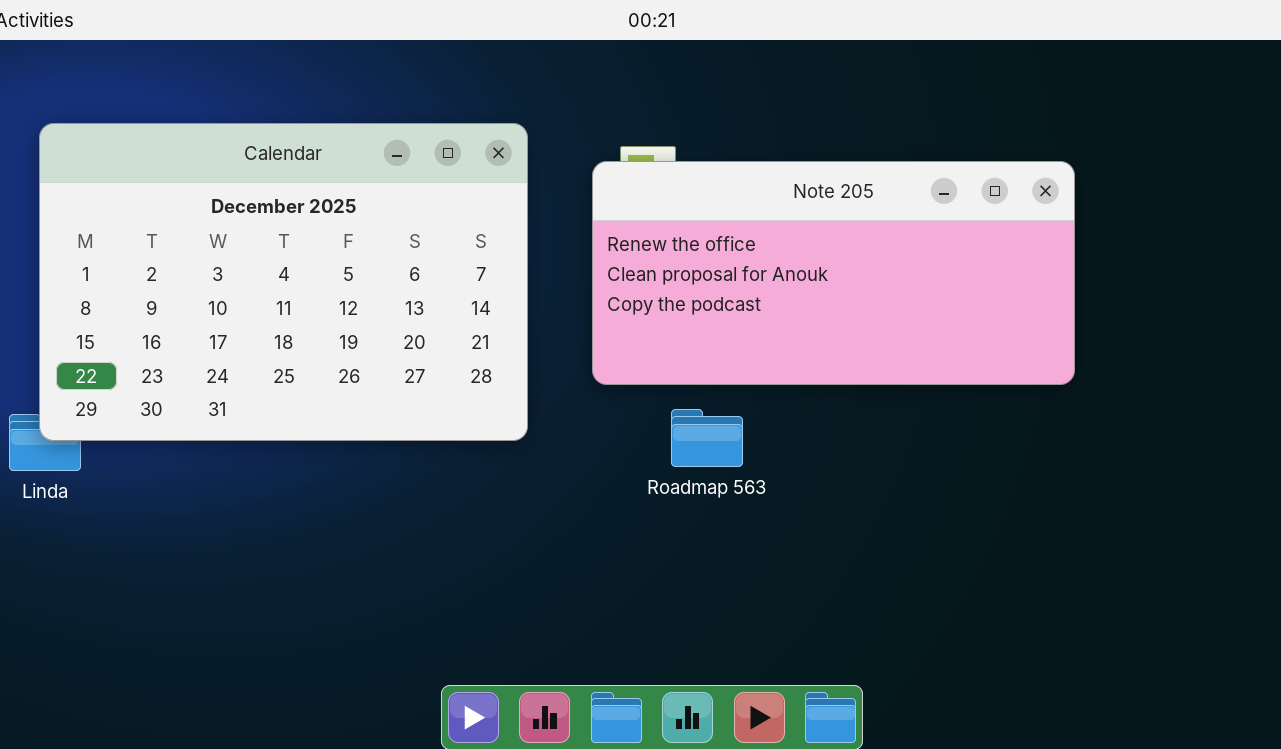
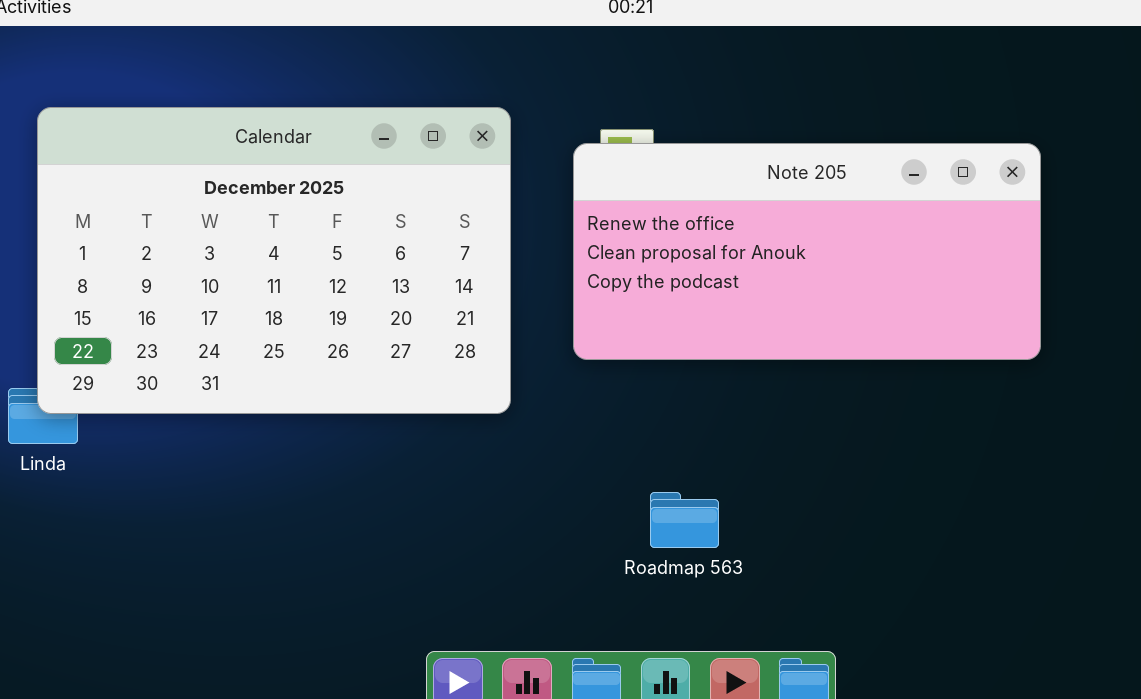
Roadmap 563: [671,409,743,467] -> [650,492,719,548], moved

